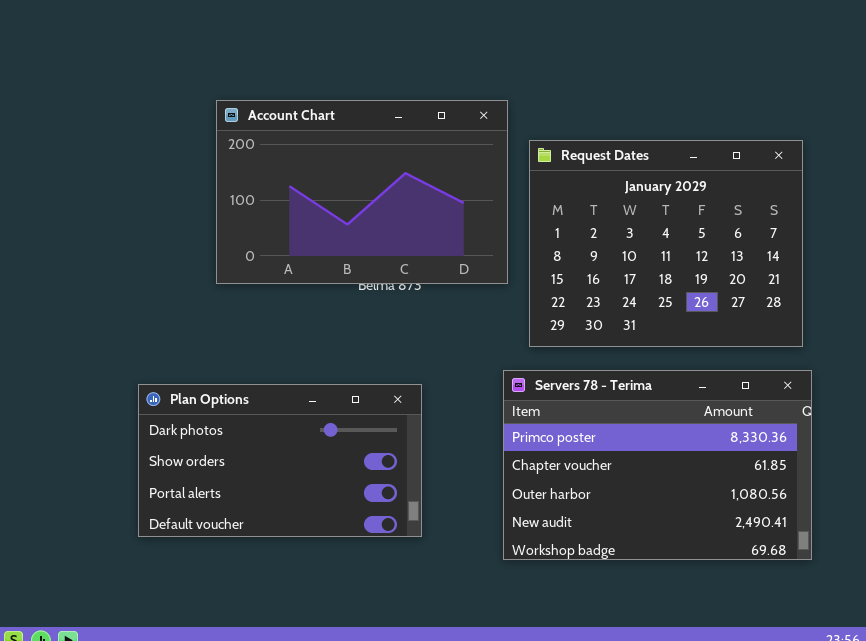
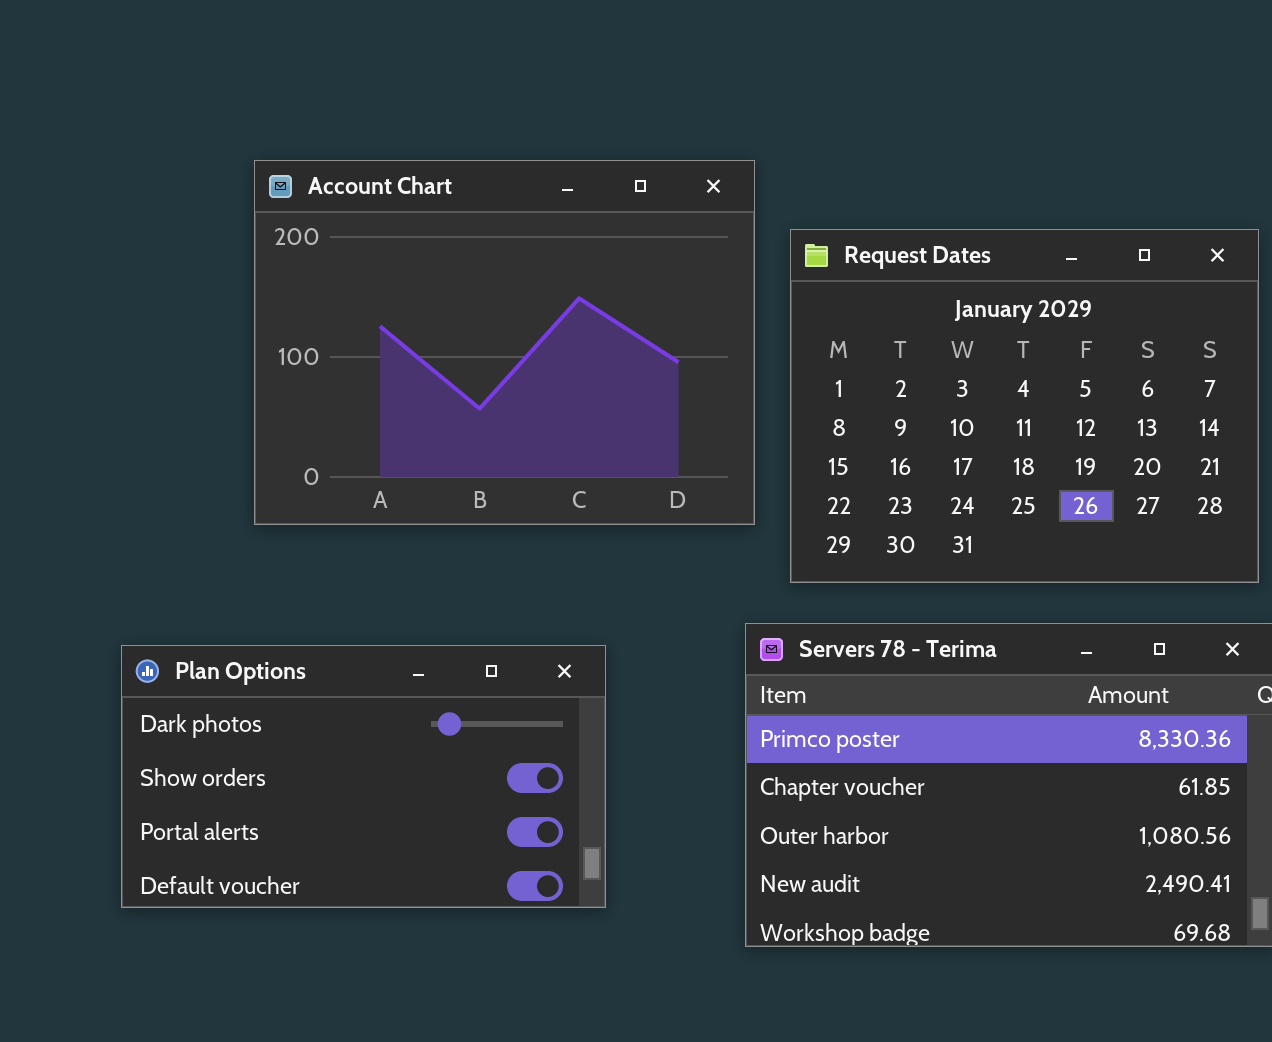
Account Chart: [216,100,508,284] -> [254,160,755,525], resized

